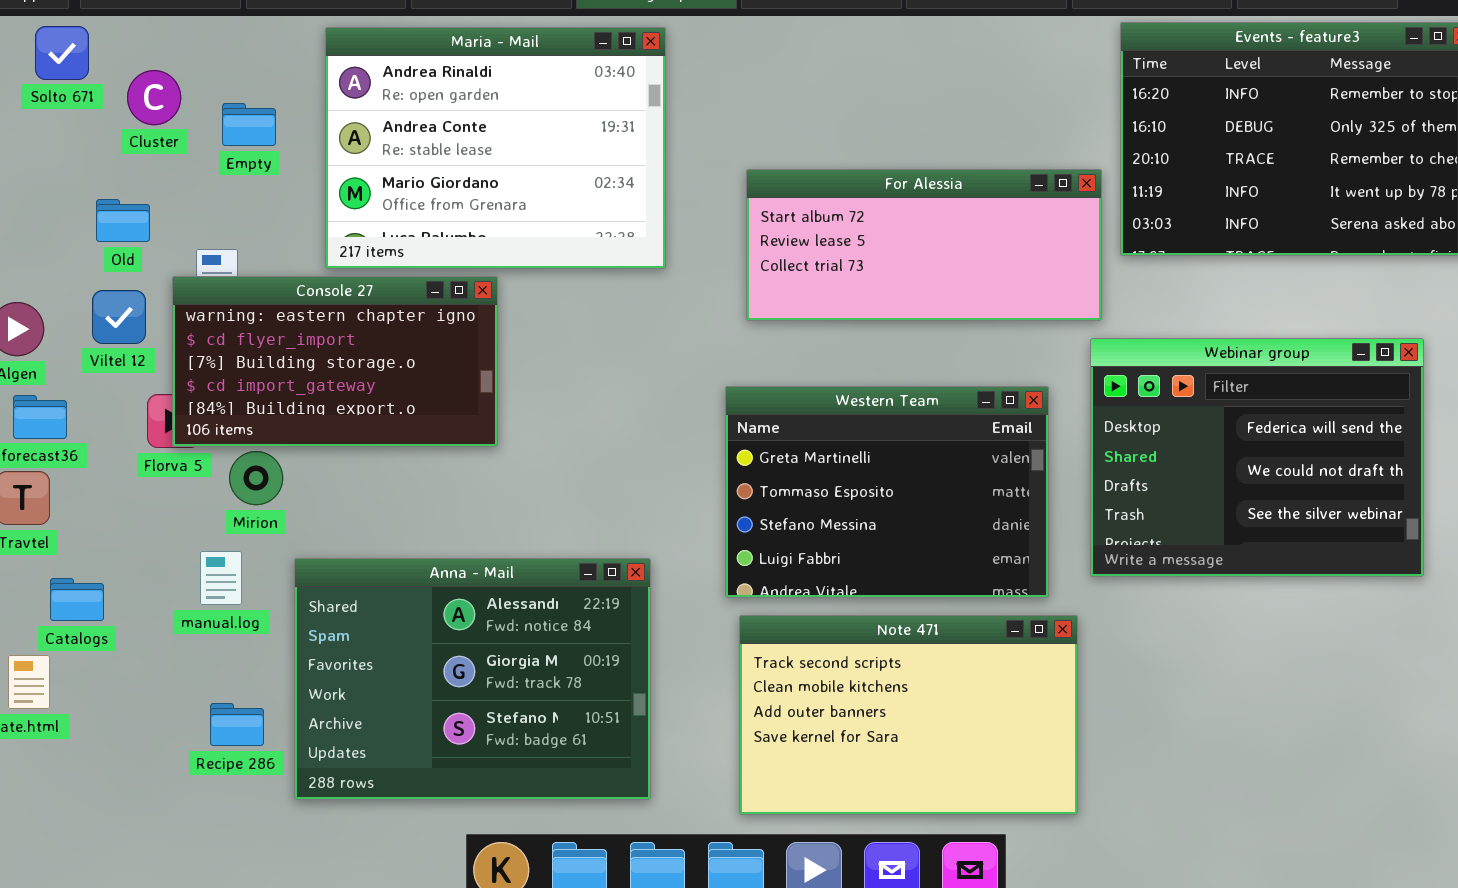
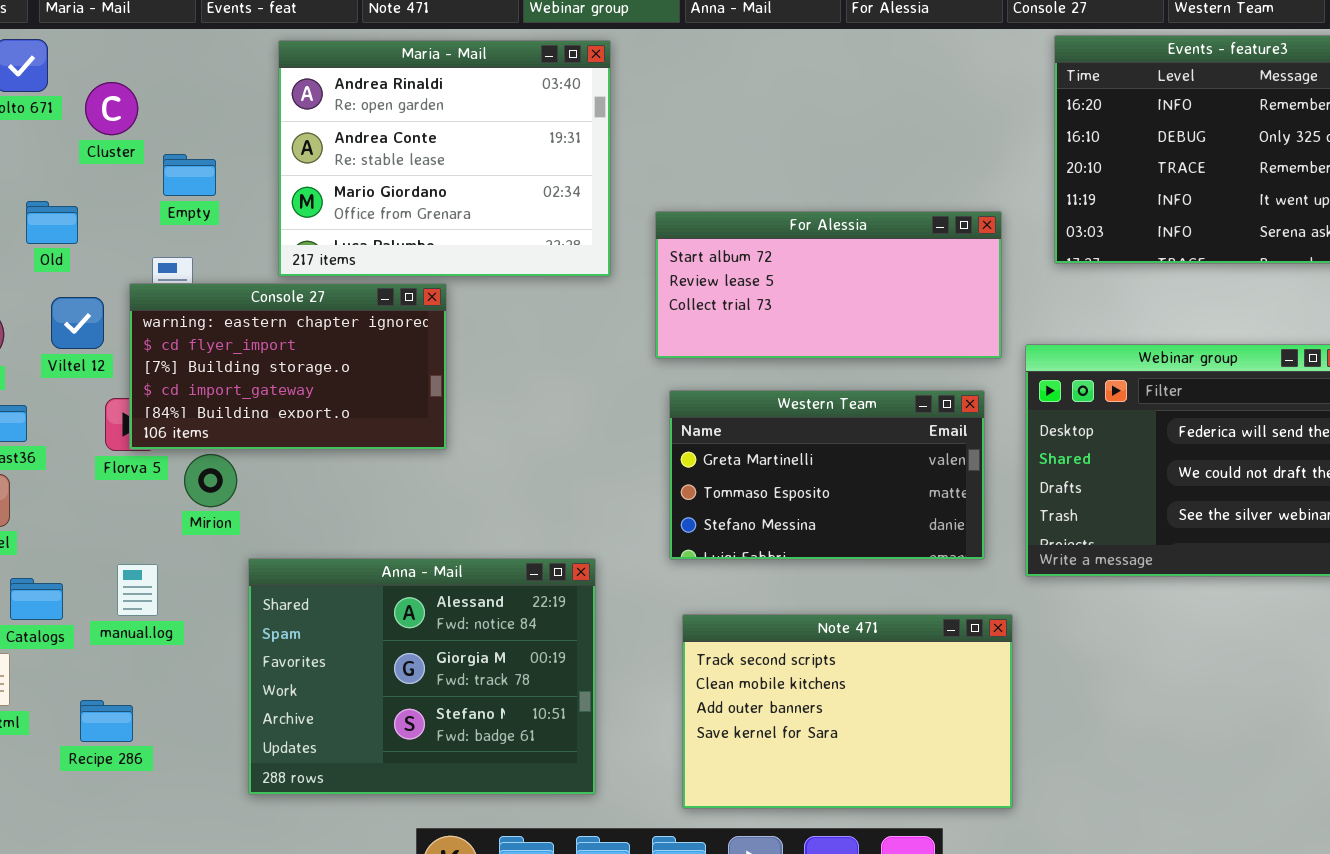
Empty: [222,103,276,146] -> [163,154,216,196], moved
For Alessia: [746,169,1102,321] -> [655,211,1002,359], moved
Old: [96,199,150,242] -> [26,201,78,244], moved
Western Team: [725,386,1049,598] -> [669,390,985,560], resized
manual.log: [200,551,242,605] -> [117,564,158,616], moved
Recipe 286: [210,703,264,746] -> [80,700,133,742], moved

